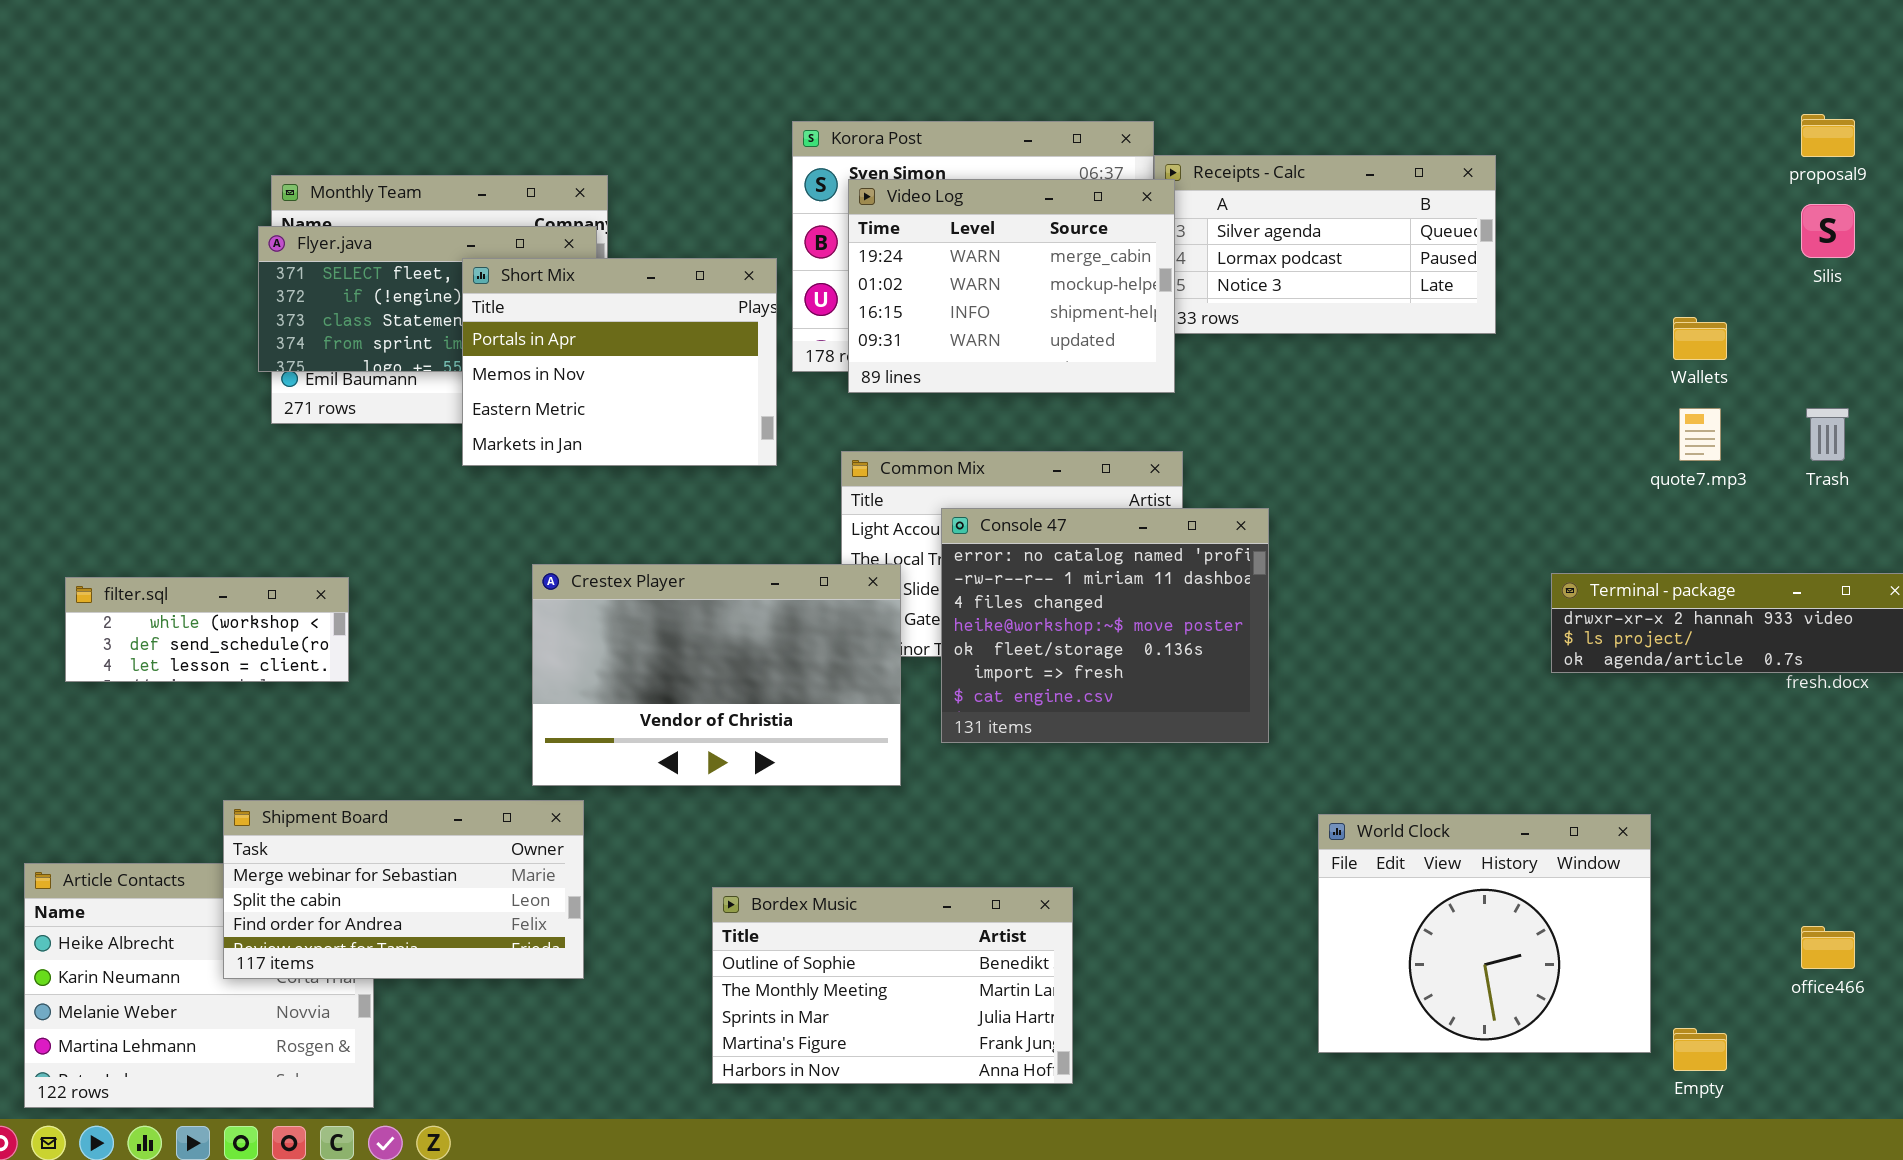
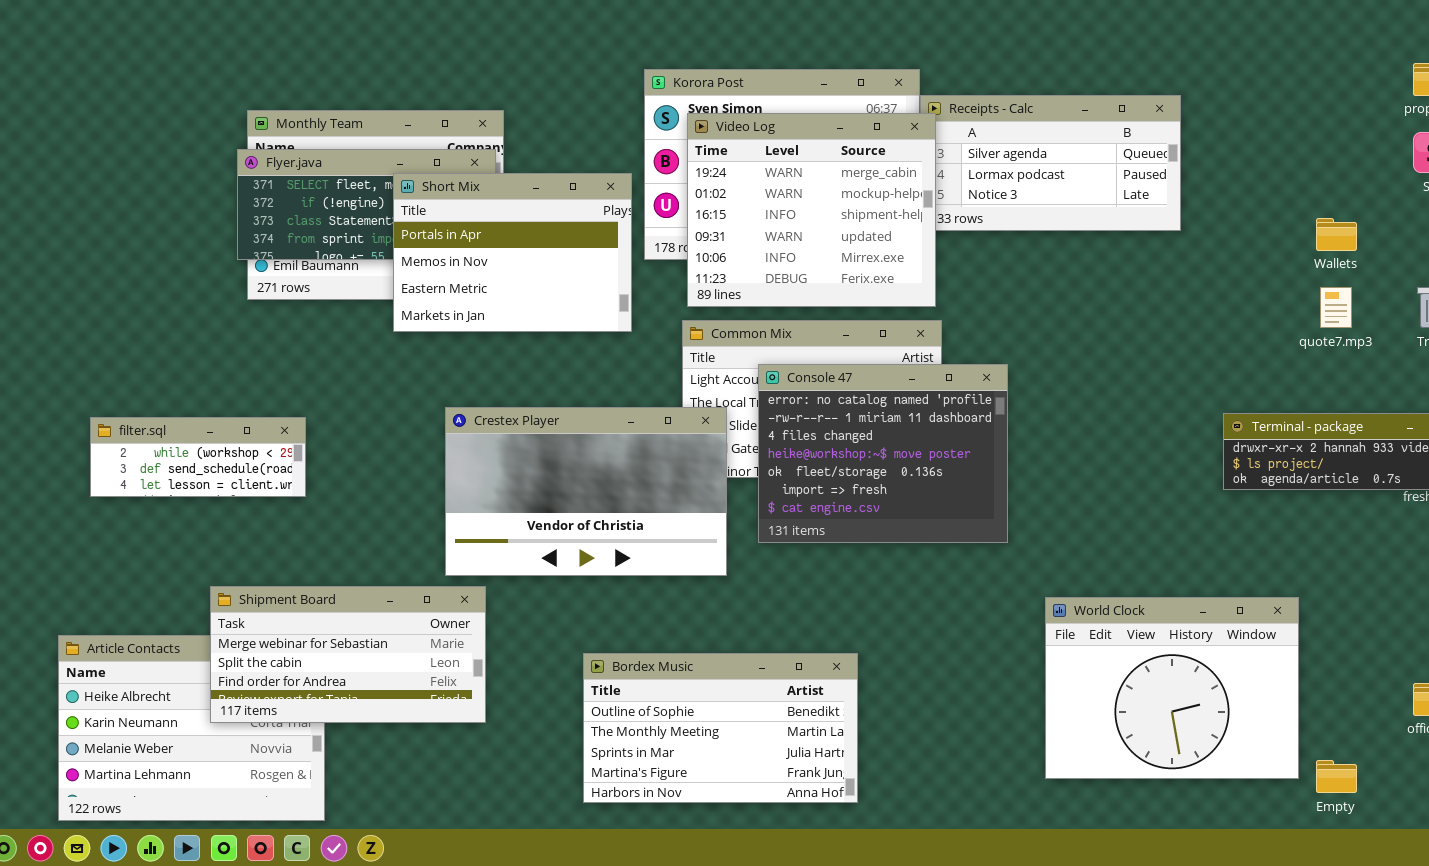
Video Log: [848,179,1175,393] -> [687,113,936,307], resized

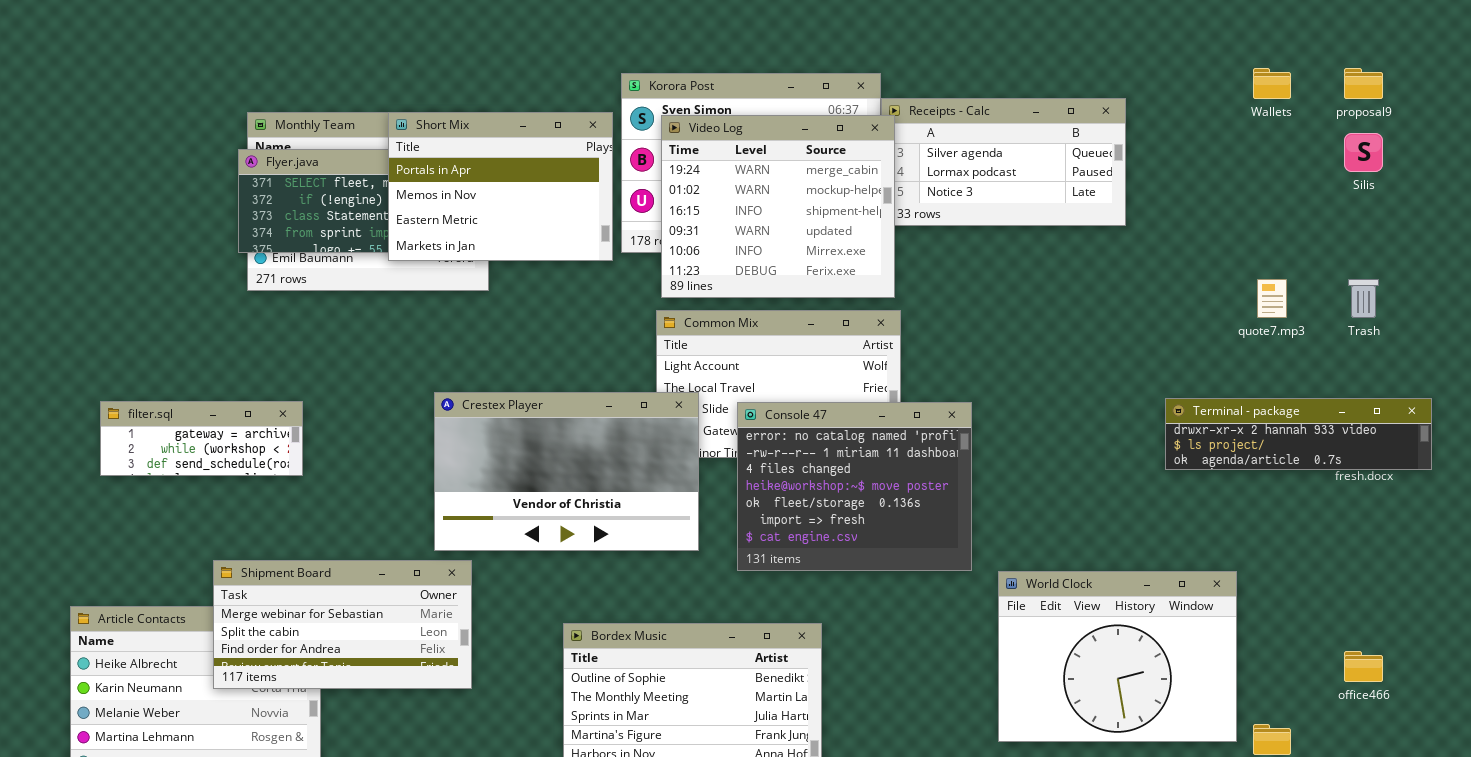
Short Mix: [393,173,632,332] -> [388,112,613,261], moved
Wallets: [1316,218,1357,251] -> [1253,68,1291,99], moved
Console 47: [758,364,1008,543] -> [737,402,972,571], moved
filter.sql: [90,417,306,497] -> [100,401,303,476], scrolled up 1 row

